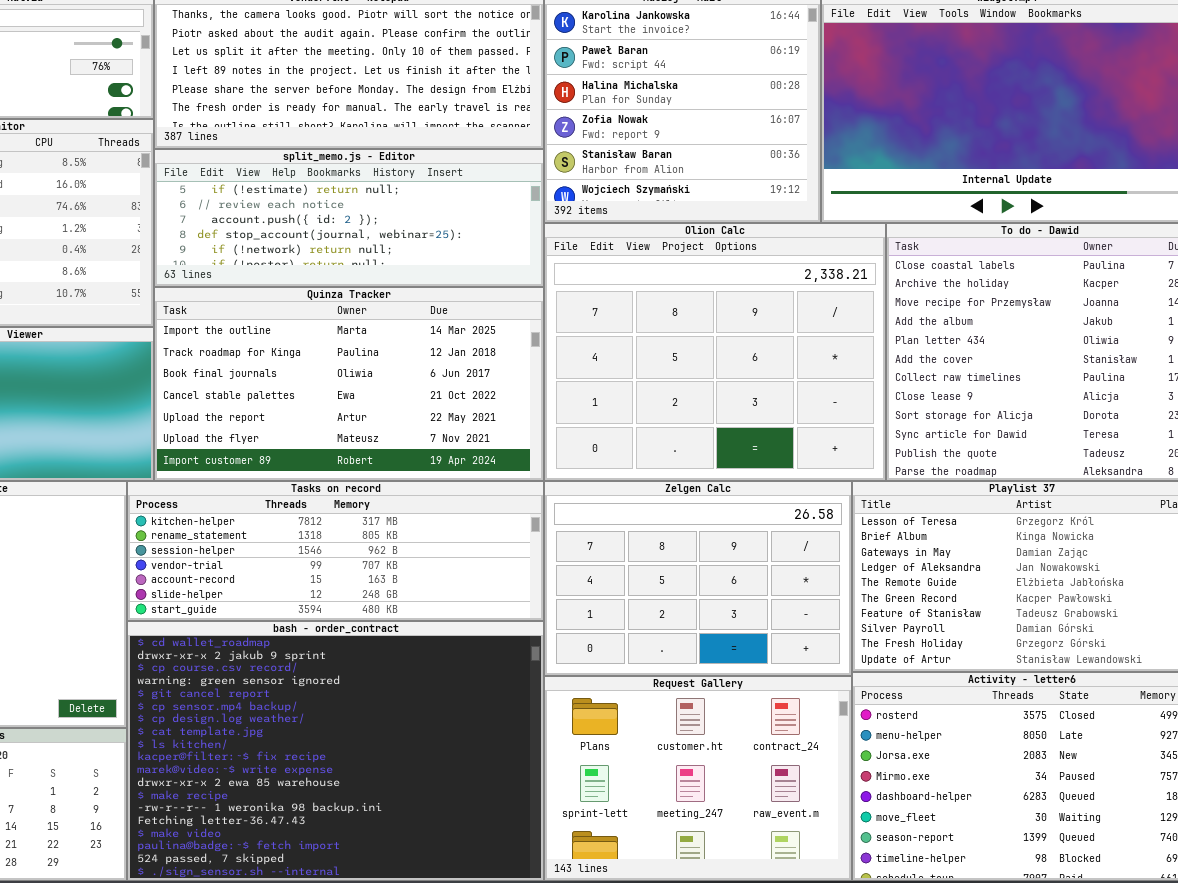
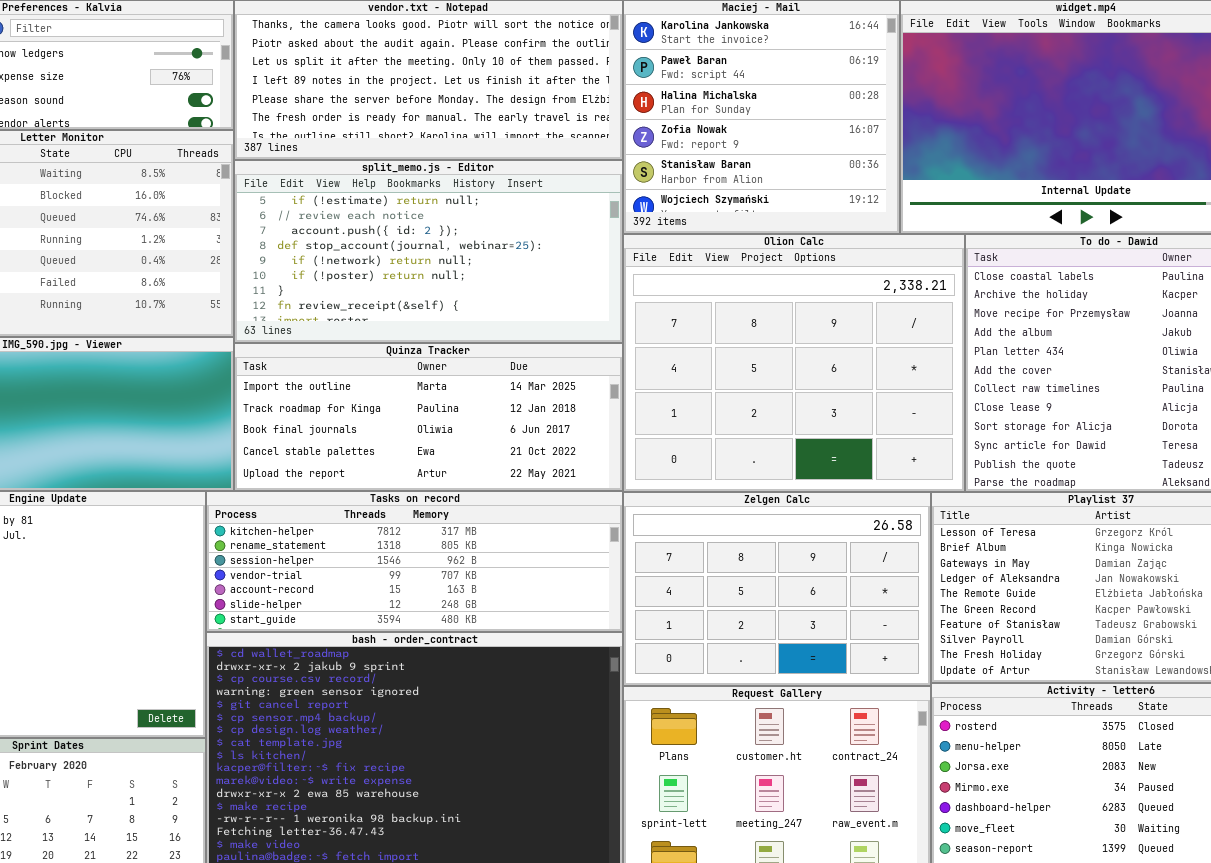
split_memo.js - Editor: [154,149,544,287] -> [234,160,623,343], resized
Quinza Tracker: [154,287,544,481] -> [234,343,623,491], resized

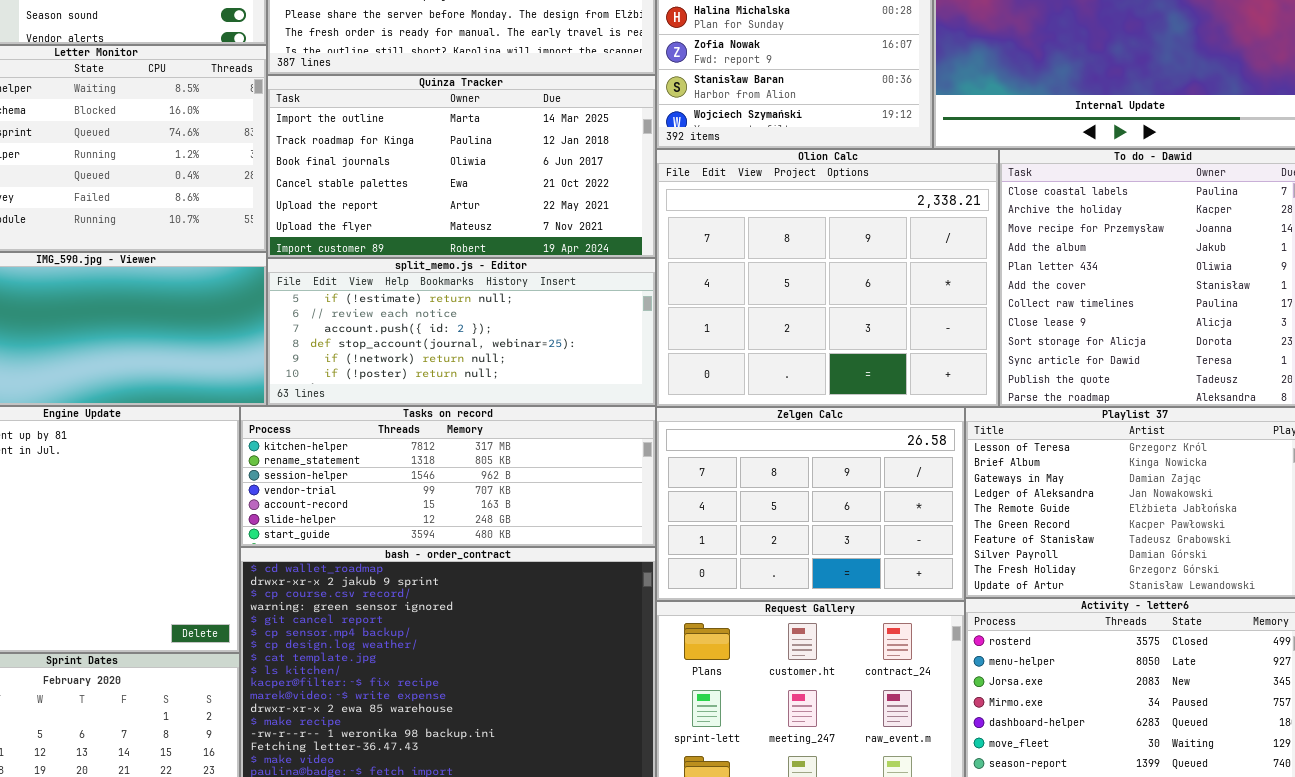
split_memo.js - Editor: [234,160,623,343] -> [267,258,656,406], moved, resized
Quinza Tracker: [234,343,623,491] -> [267,75,656,258], moved, resized

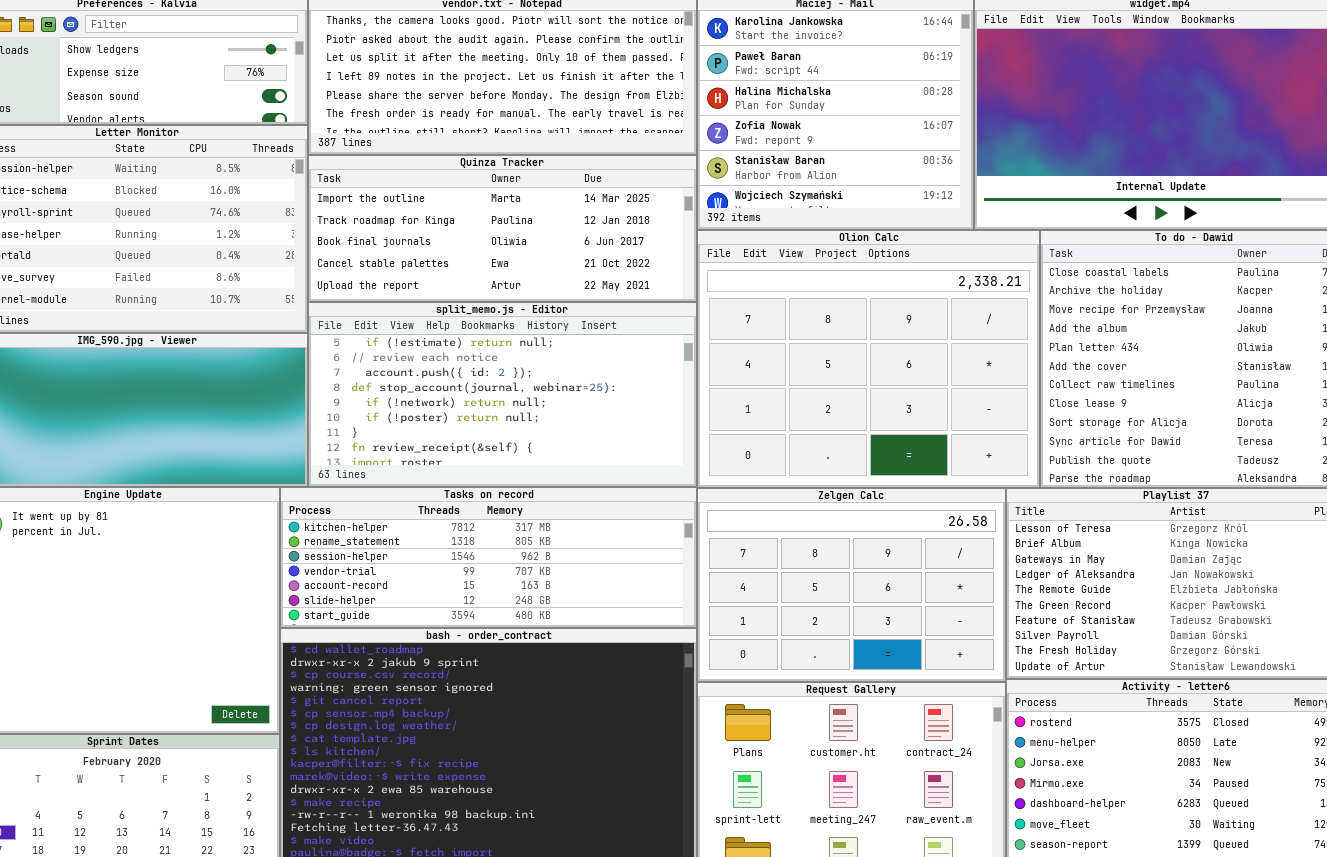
Quinza Tracker: [267,75,656,258] -> [308,155,697,302], resized
split_memo.js - Editor: [267,258,656,406] -> [308,302,697,487], resized

